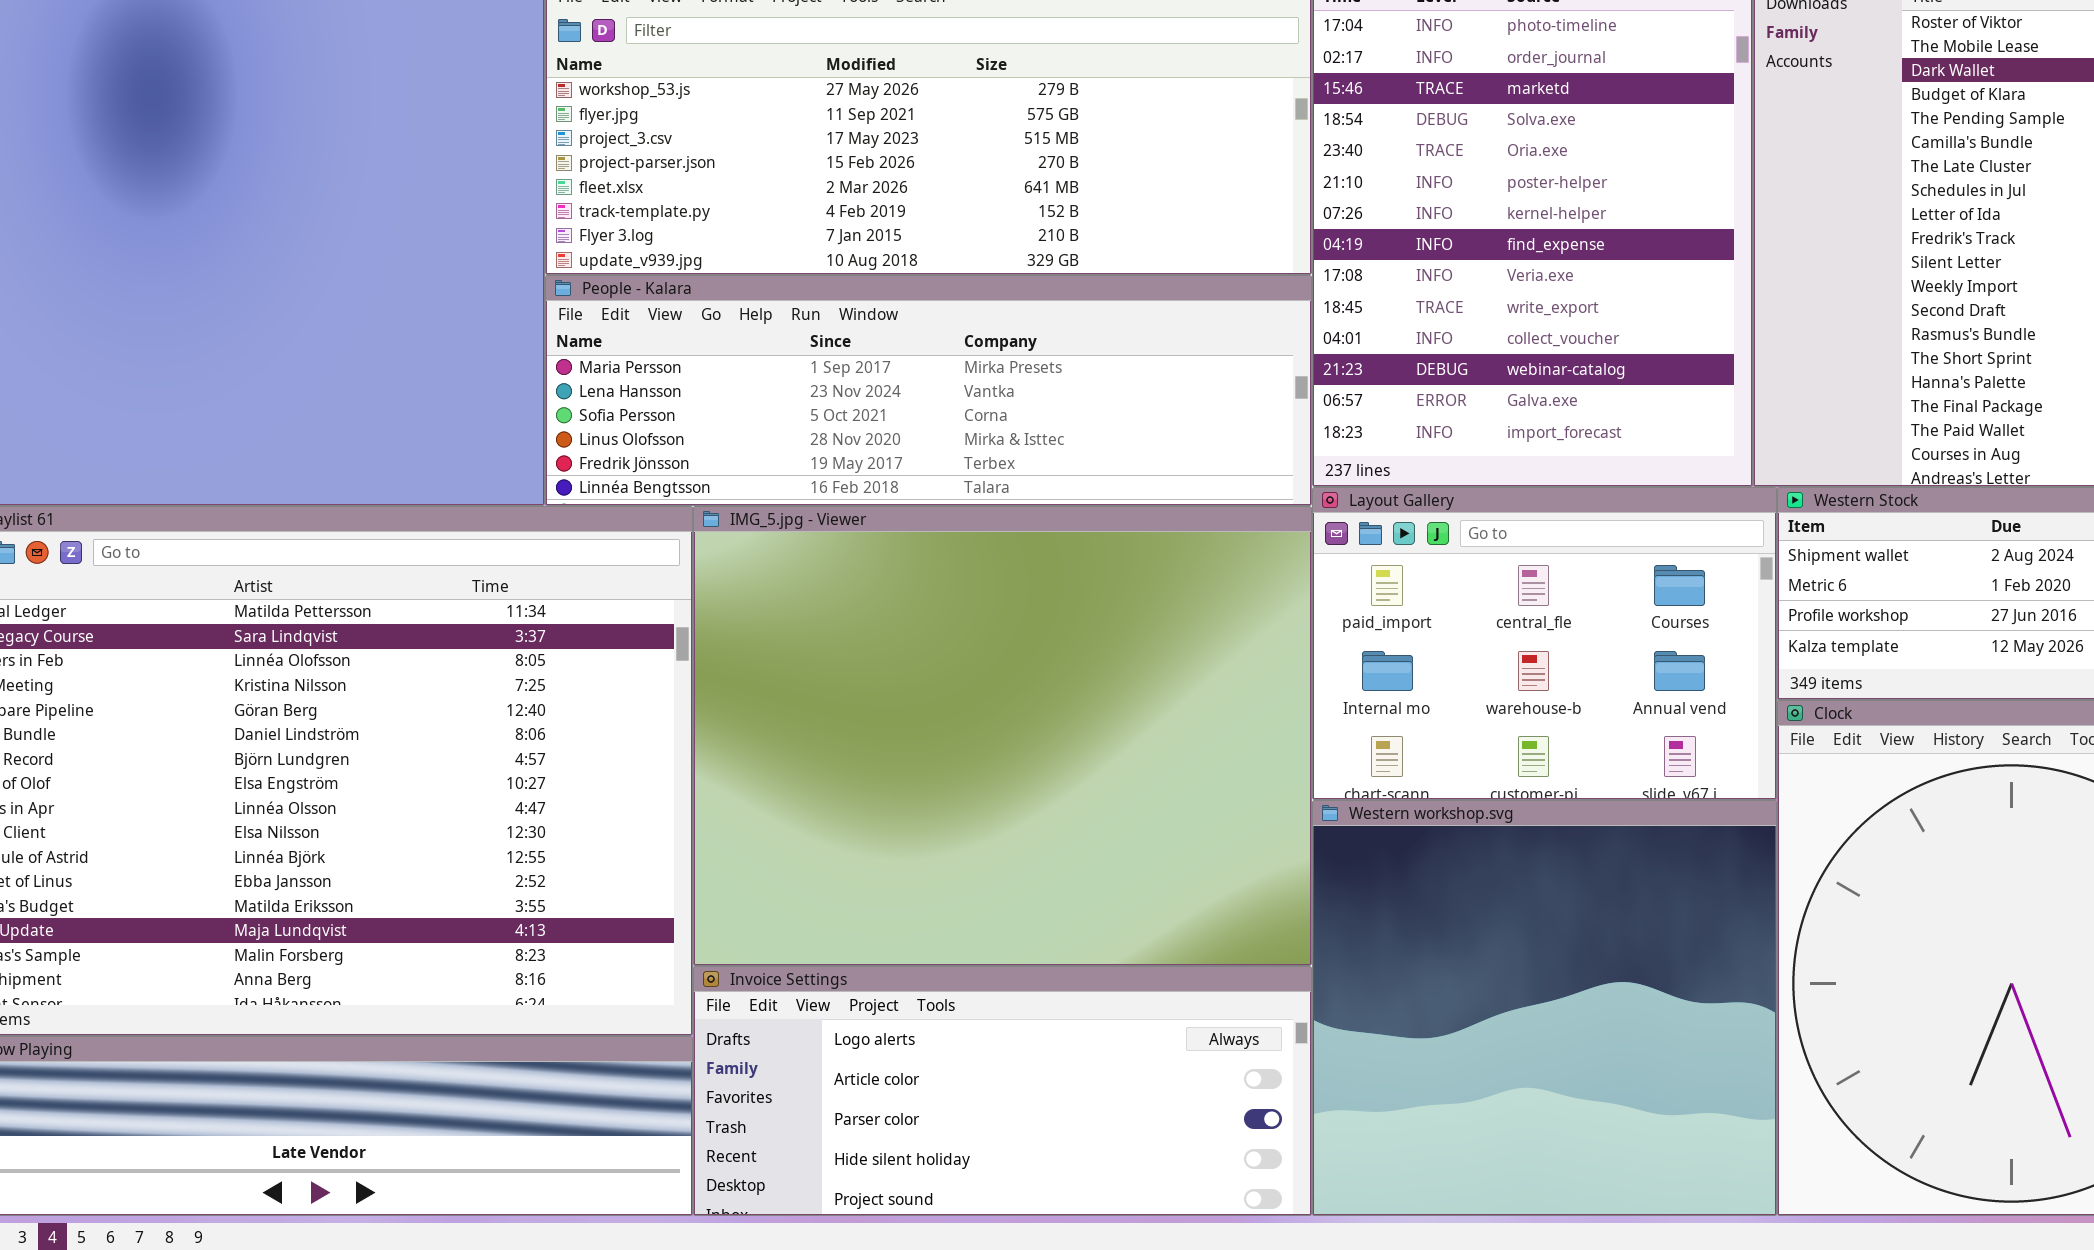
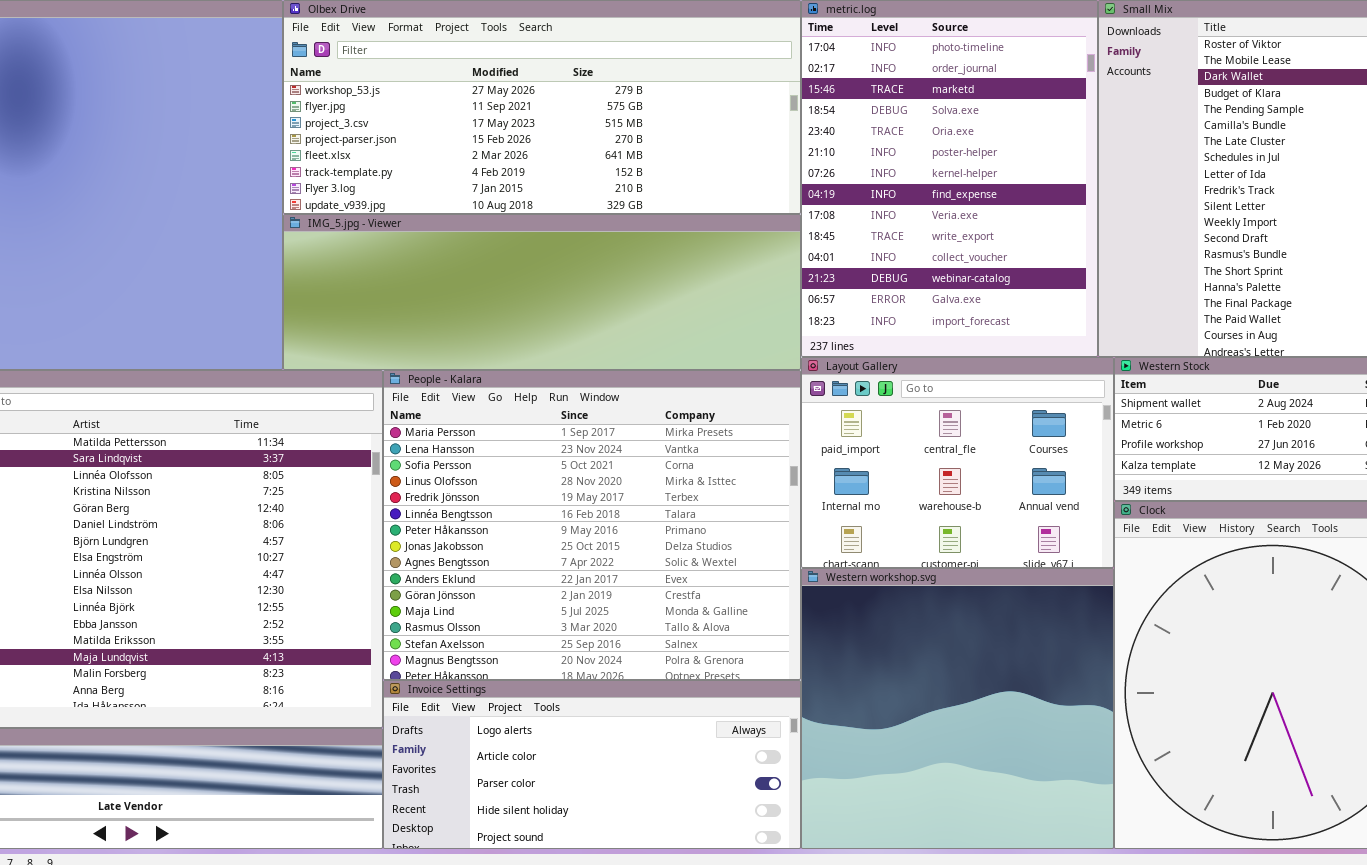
People - Kalara: [545,275,1312,506] -> [383,370,801,680], moved, resized
IMG_5.jpg - Viewer: [693,506,1312,966] -> [283,214,801,370], moved, resized

